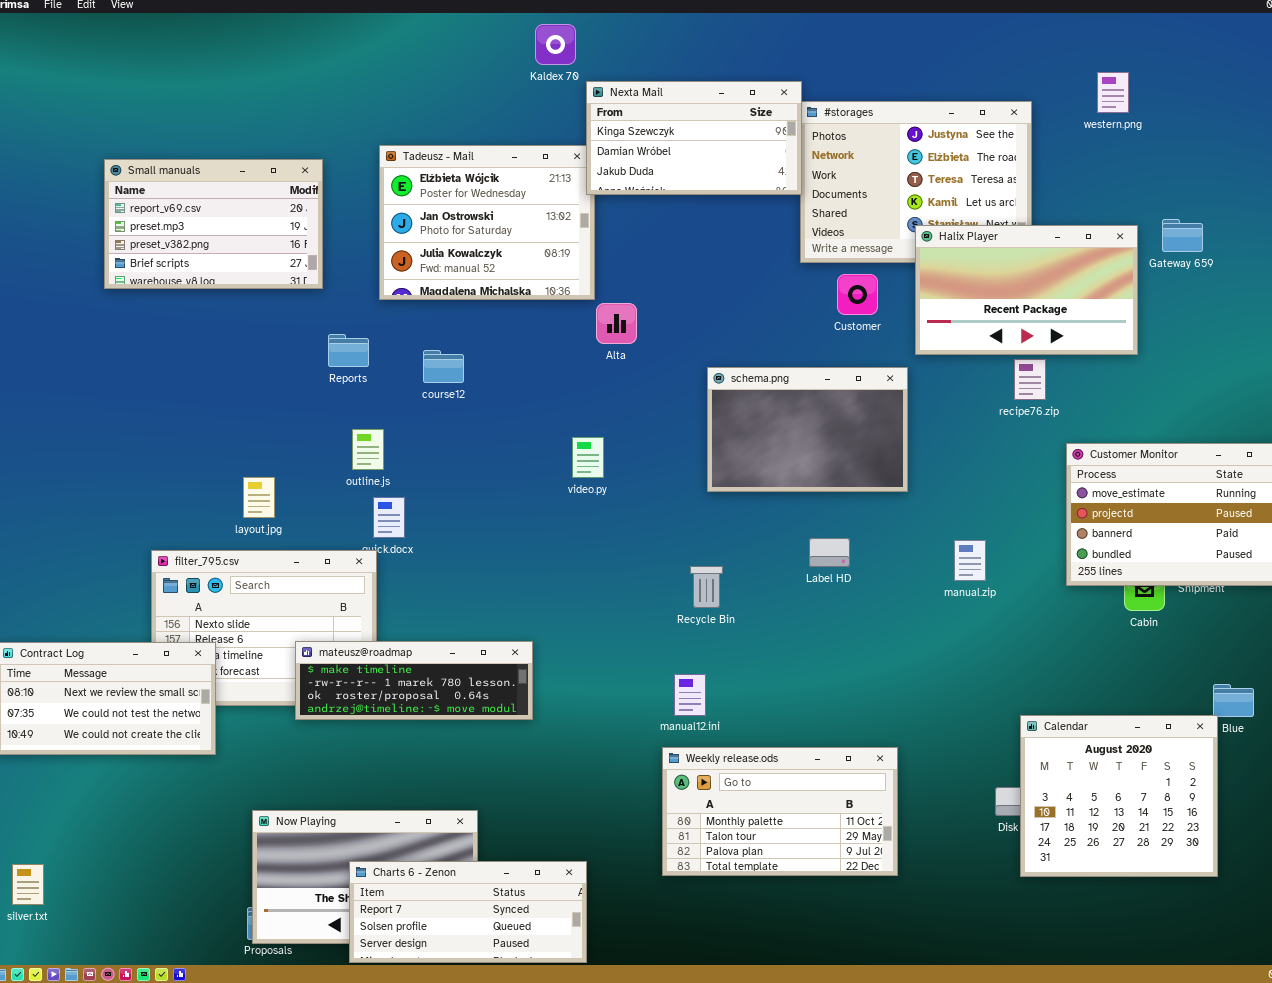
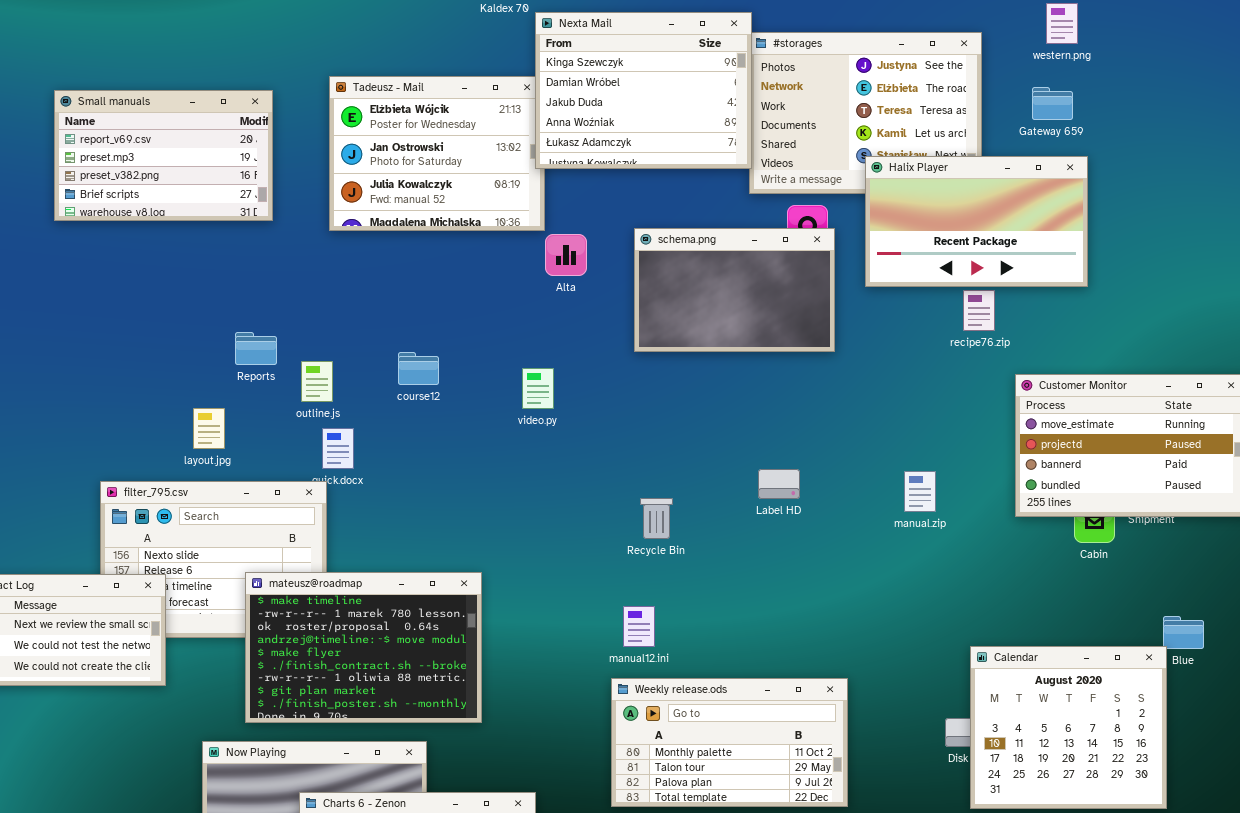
Nexta Mail: [586,81,802,195] -> [535,12,752,169], resized
Gateway 659: [1162,219,1203,252] -> [1032,87,1073,120], moved
Reports: [328,334,369,367] -> [235,332,277,365], moved
course12: [423,350,464,383] -> [398,352,439,385], moved
schema.png: [707,367,908,492] -> [634,228,835,352], moved
mateusz@roadmap: [295,641,533,720] -> [245,572,482,723], resized

